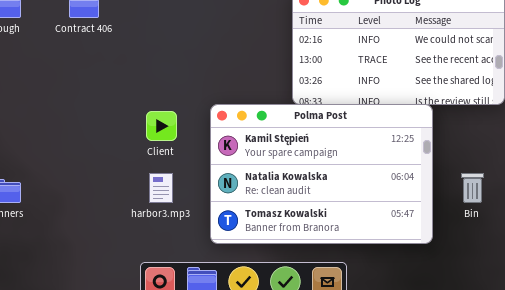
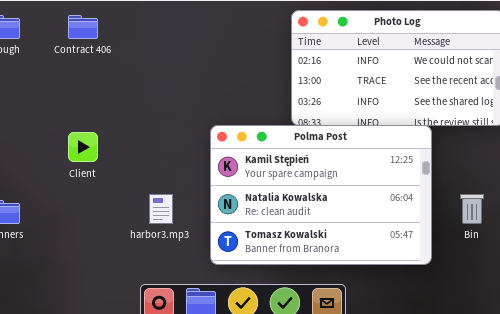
Client: [146,111,177,141] -> [68,132,98,162], moved

